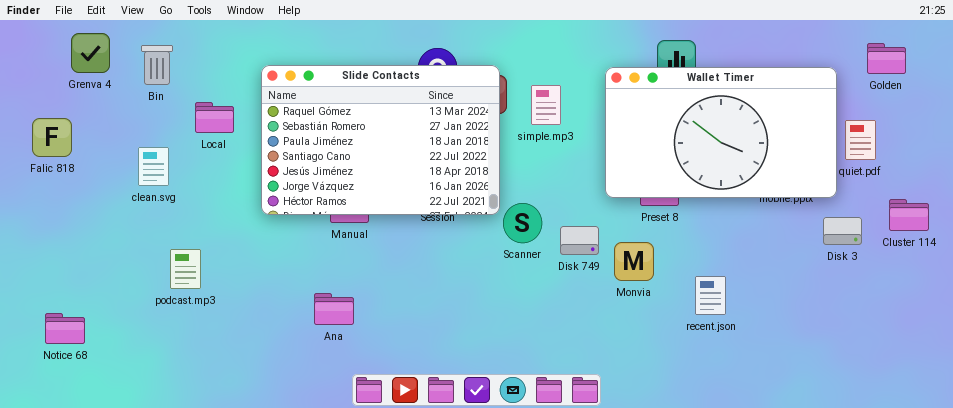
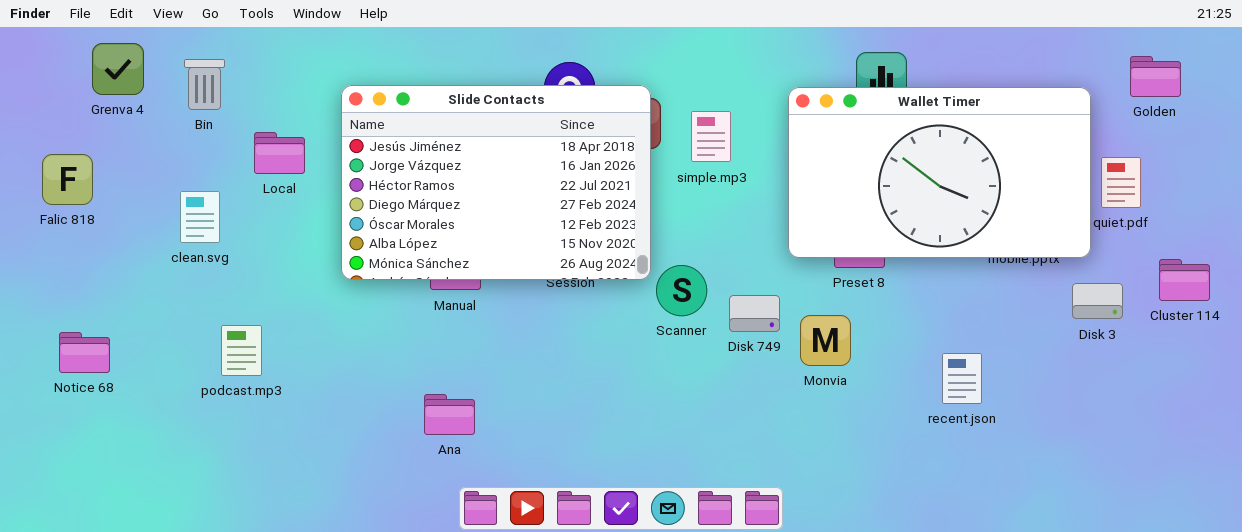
Slide Contacts: [261,65,500,215] -> [341,85,651,280], scrolled down 4 rows
recent.json: [695,276,726,315] -> [942,353,982,404], moved
Ana: [314,293,354,325] -> [424,394,475,435], moved
Notice 68: [45,313,85,344] -> [59,332,110,373], moved

